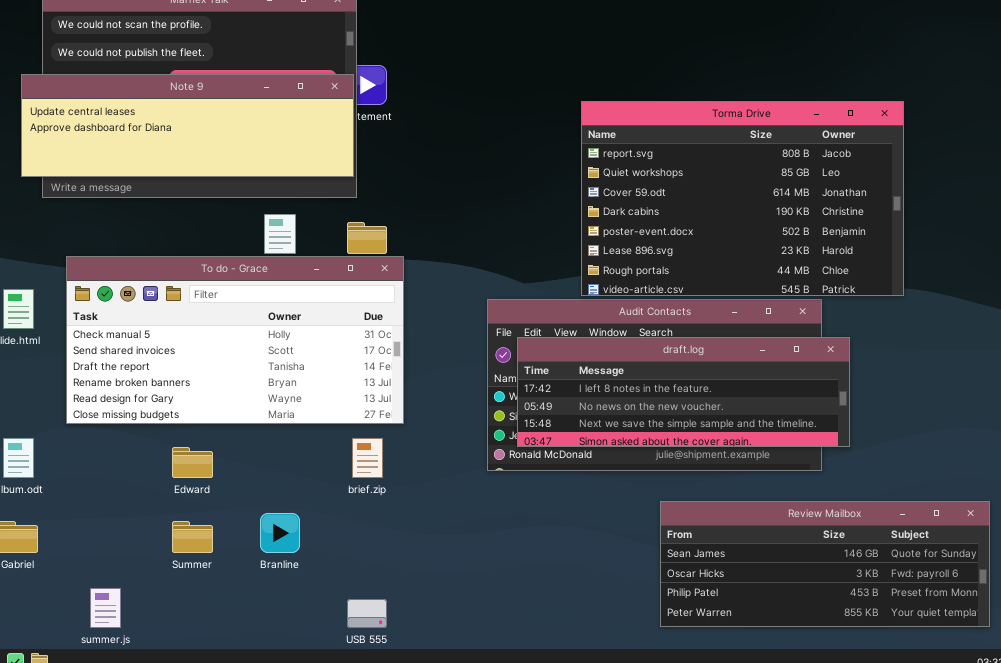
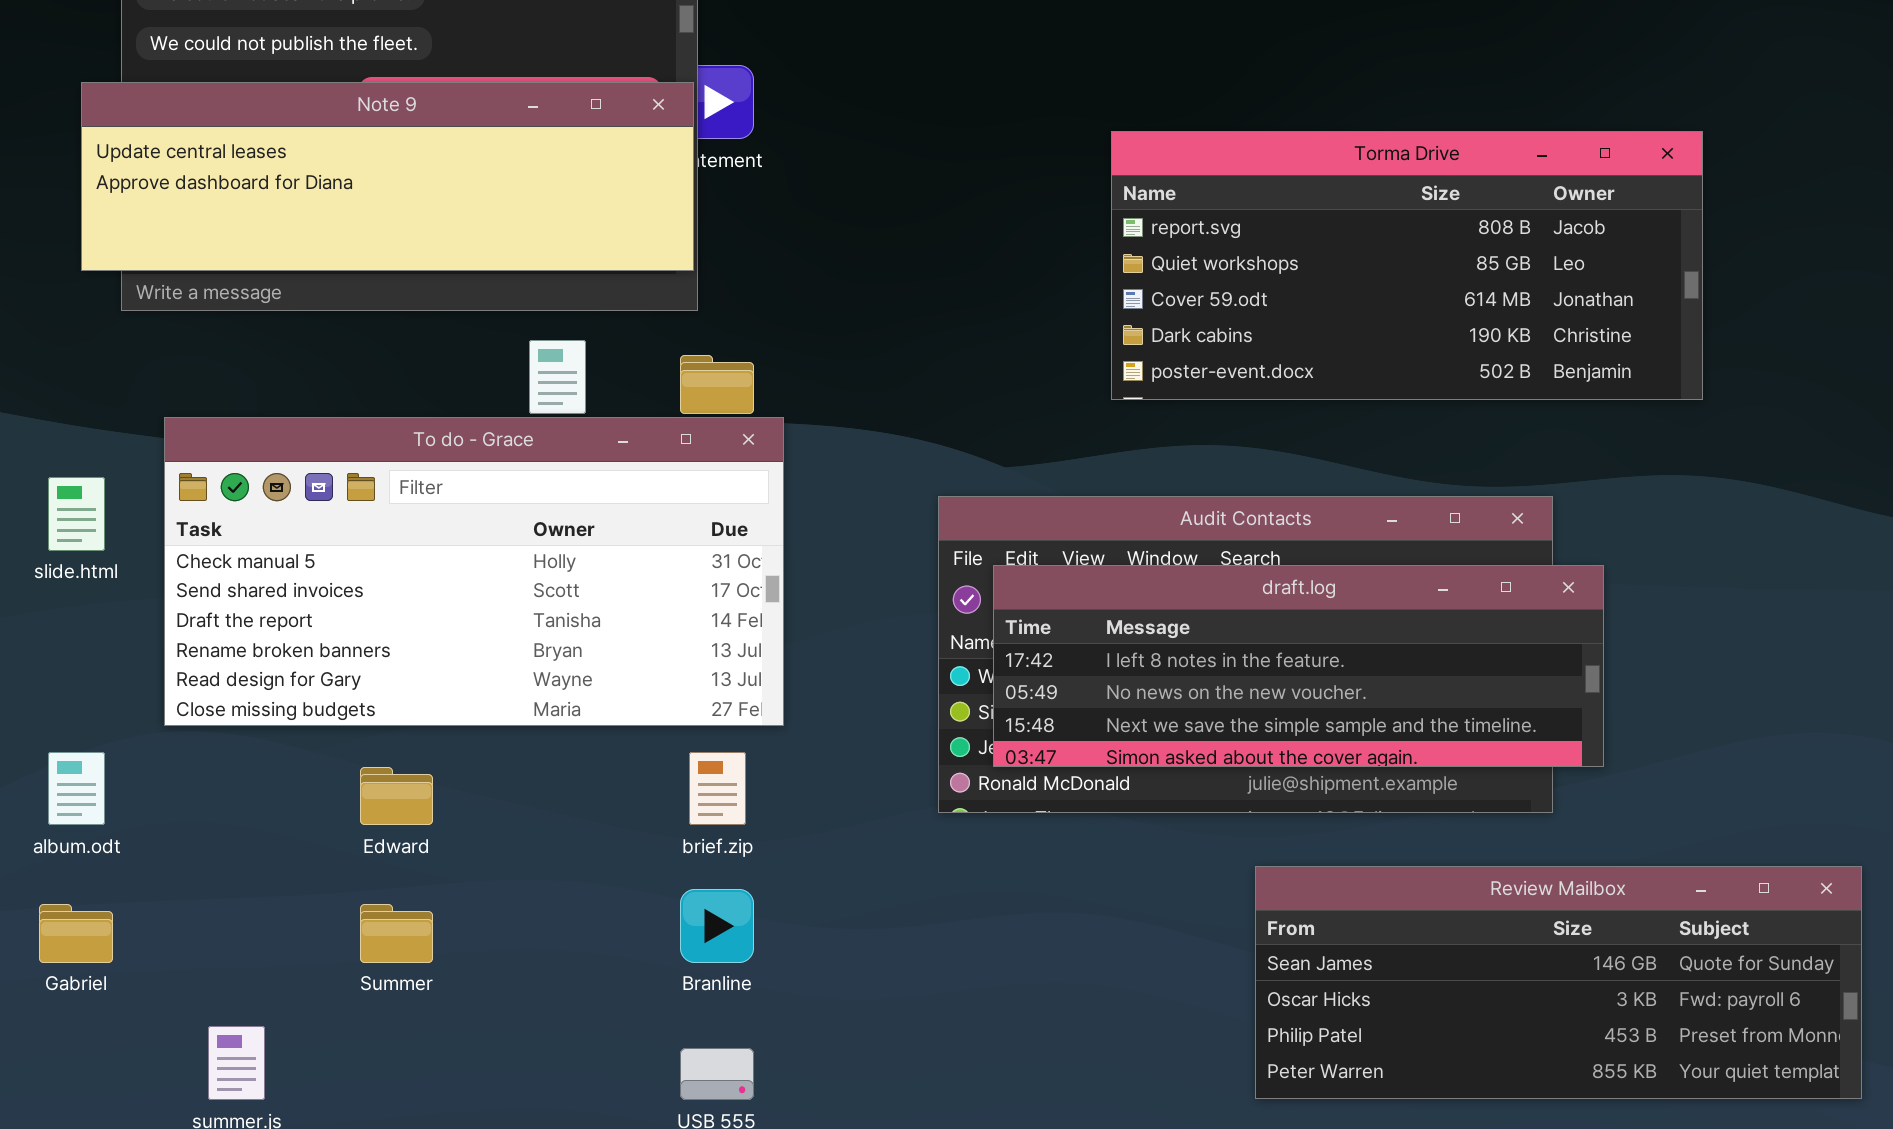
Torma Drive: [581,101,904,296] -> [1111,131,1703,400], resized
Branline: [260,513,300,553] -> [680,889,754,963], moved

